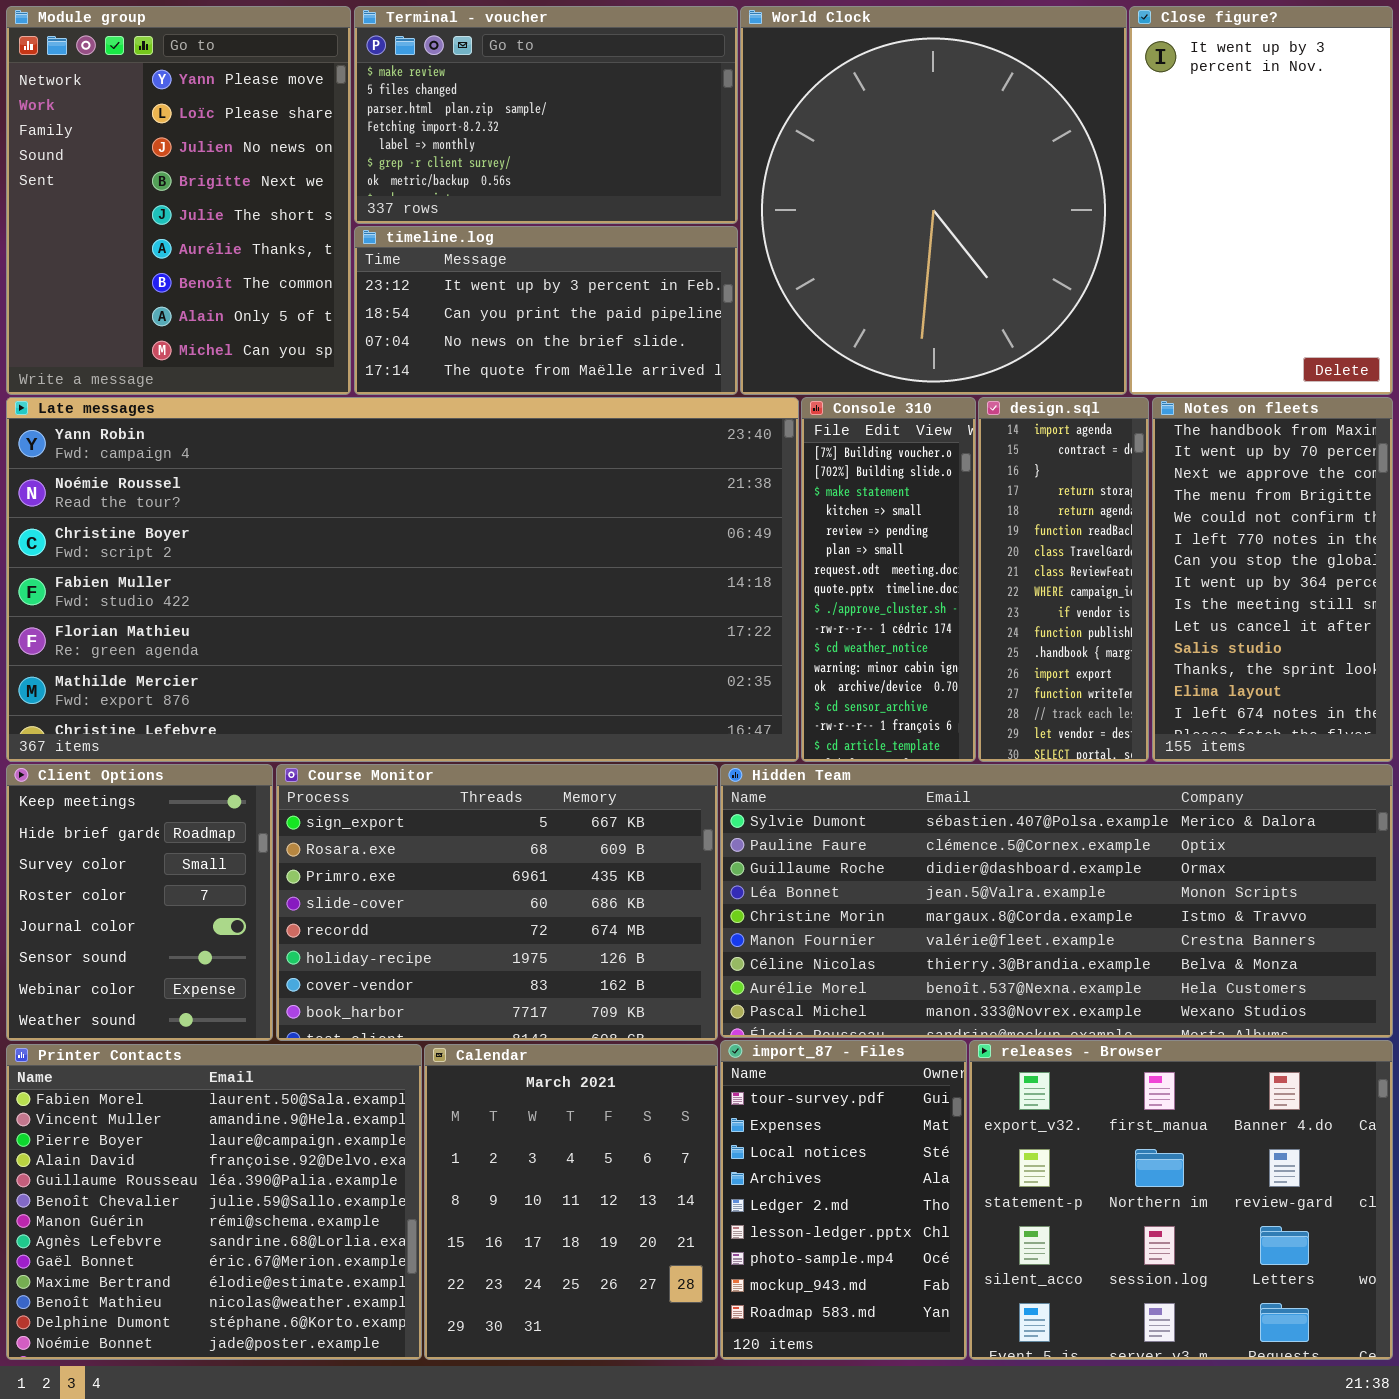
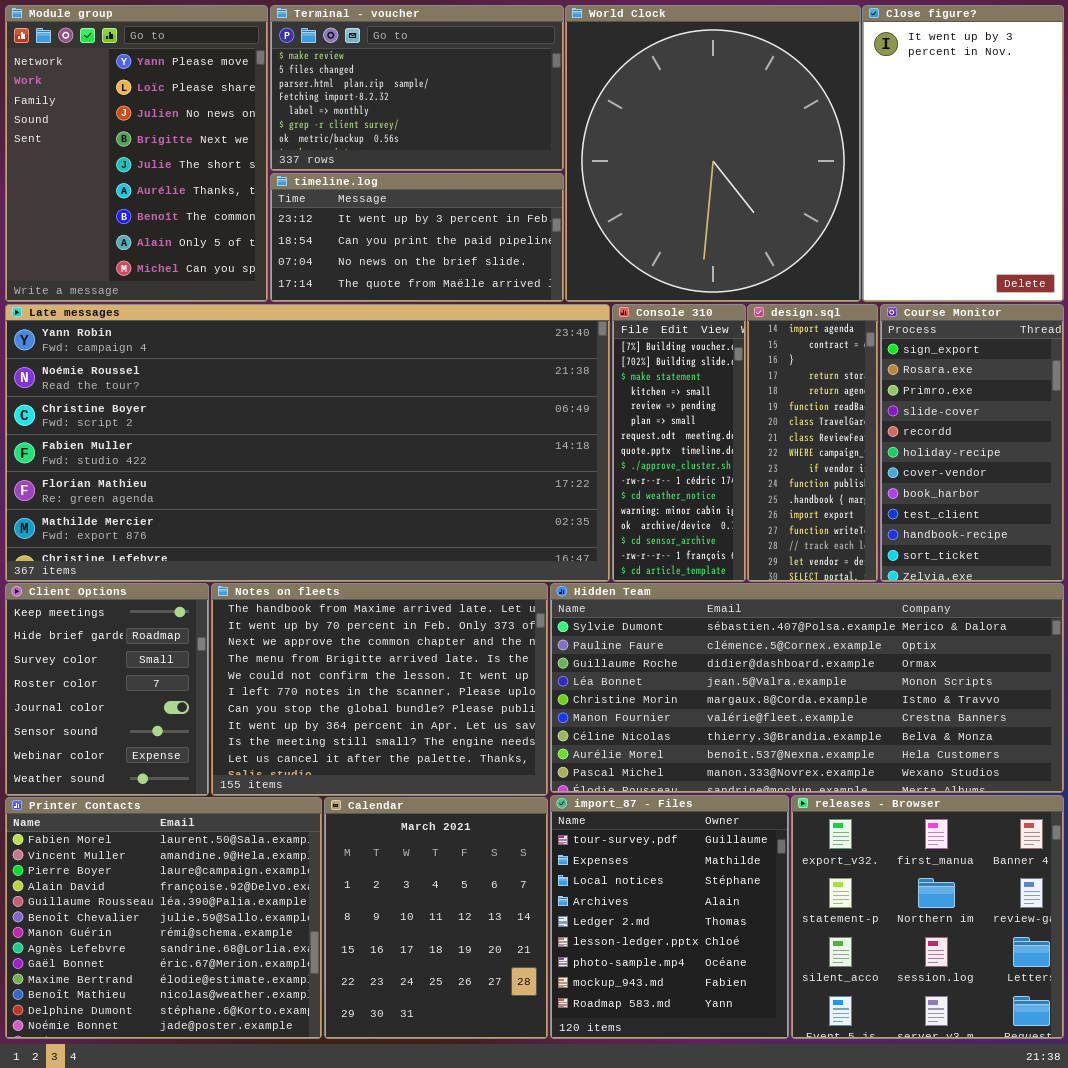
Notes on fleets: [1152,397,1393,762] -> [211,583,548,796], moved, resized
Course Monitor: [276,764,718,1041] -> [880,304,1064,582], moved, resized
import_87 - Files: [720,1040,967,1360] -> [550,795,789,1039], resized
releases - Browser: [969,1040,1393,1360] -> [791,795,1064,1039], resized

